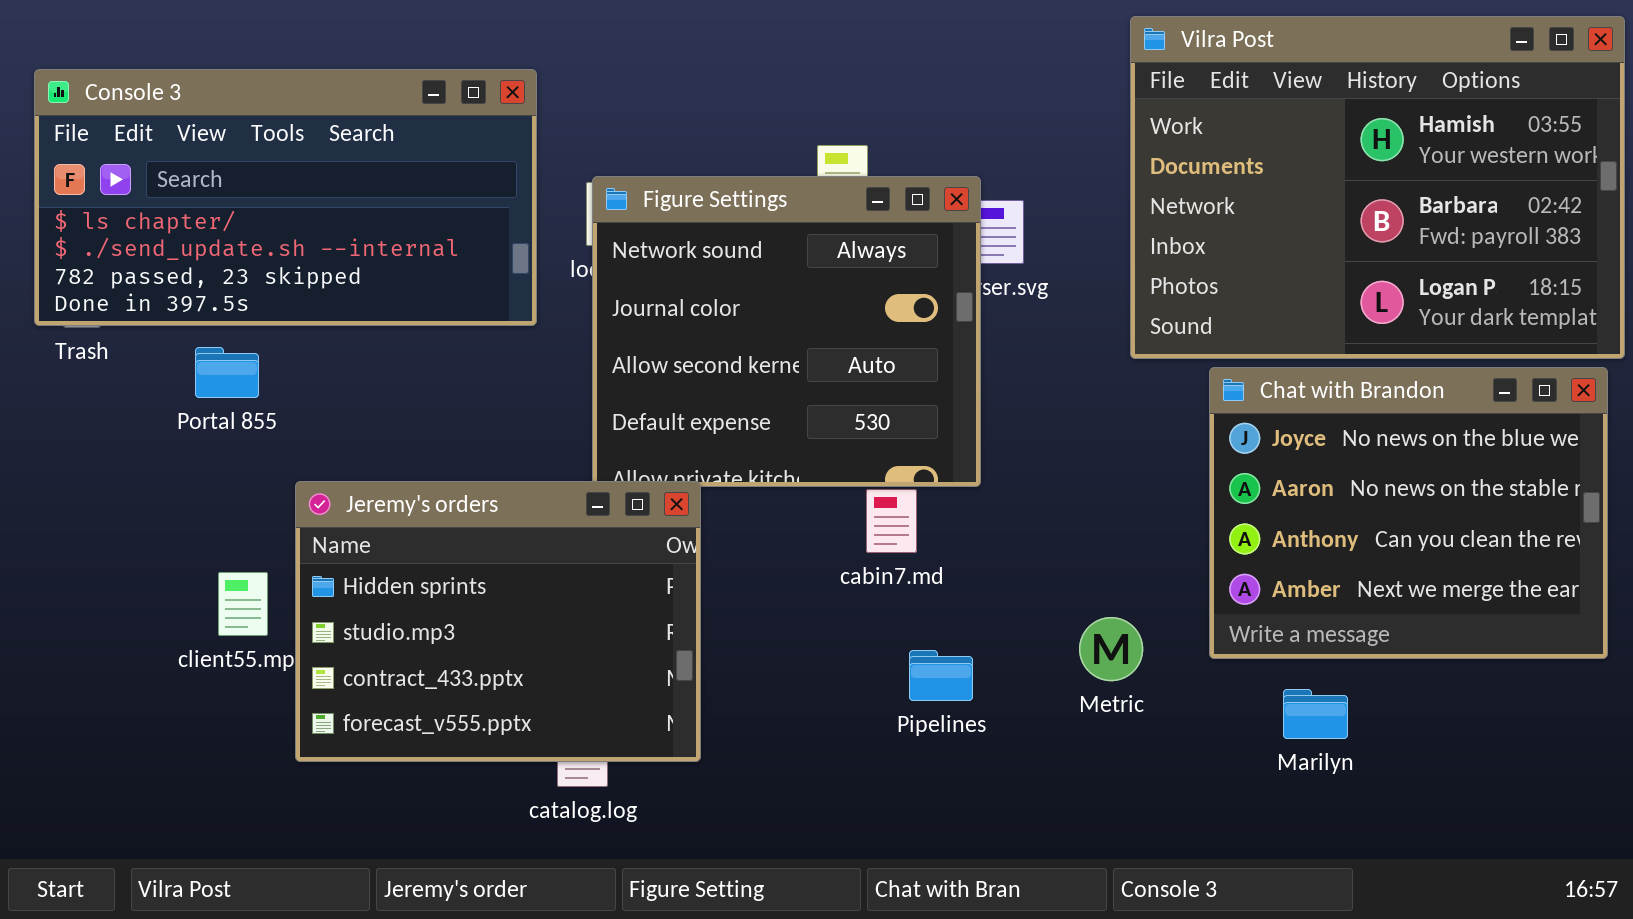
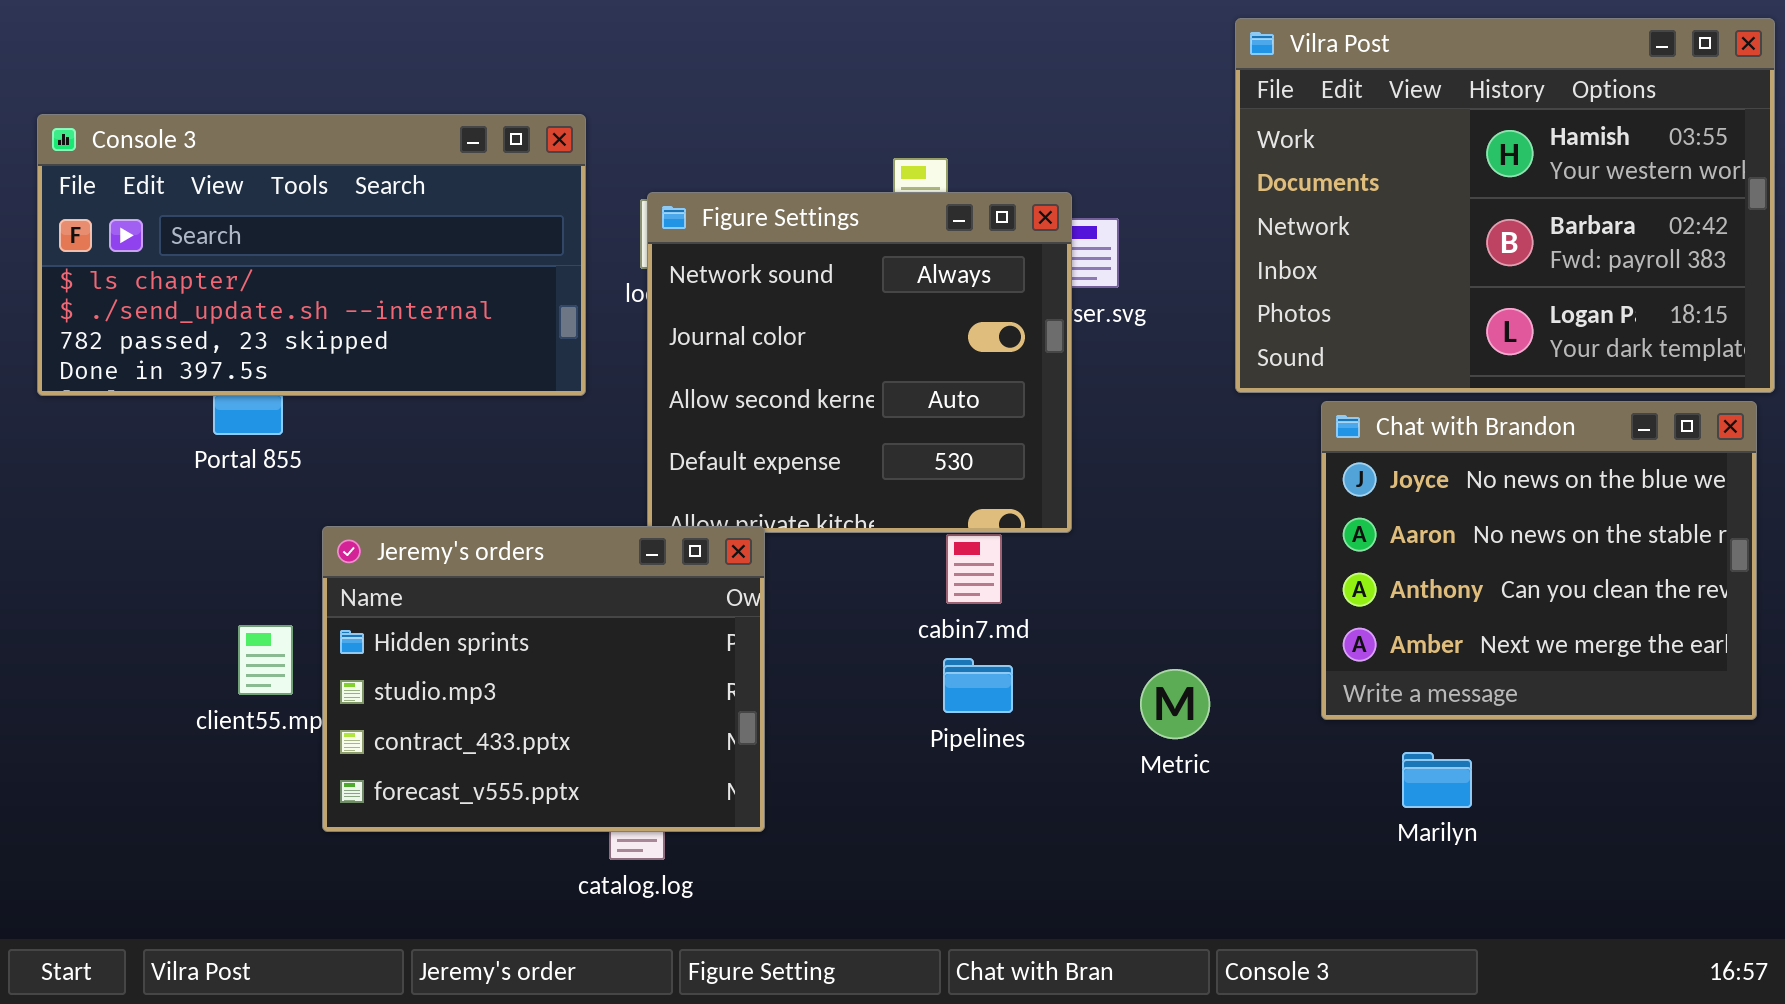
Console 3: [34,69,537,326] -> [37,114,586,396], moved
Metric: [1079,617,1143,681] -> [1140,669,1210,739], moved
Pipelines: [909,650,973,701] -> [943,658,1013,713], moved

